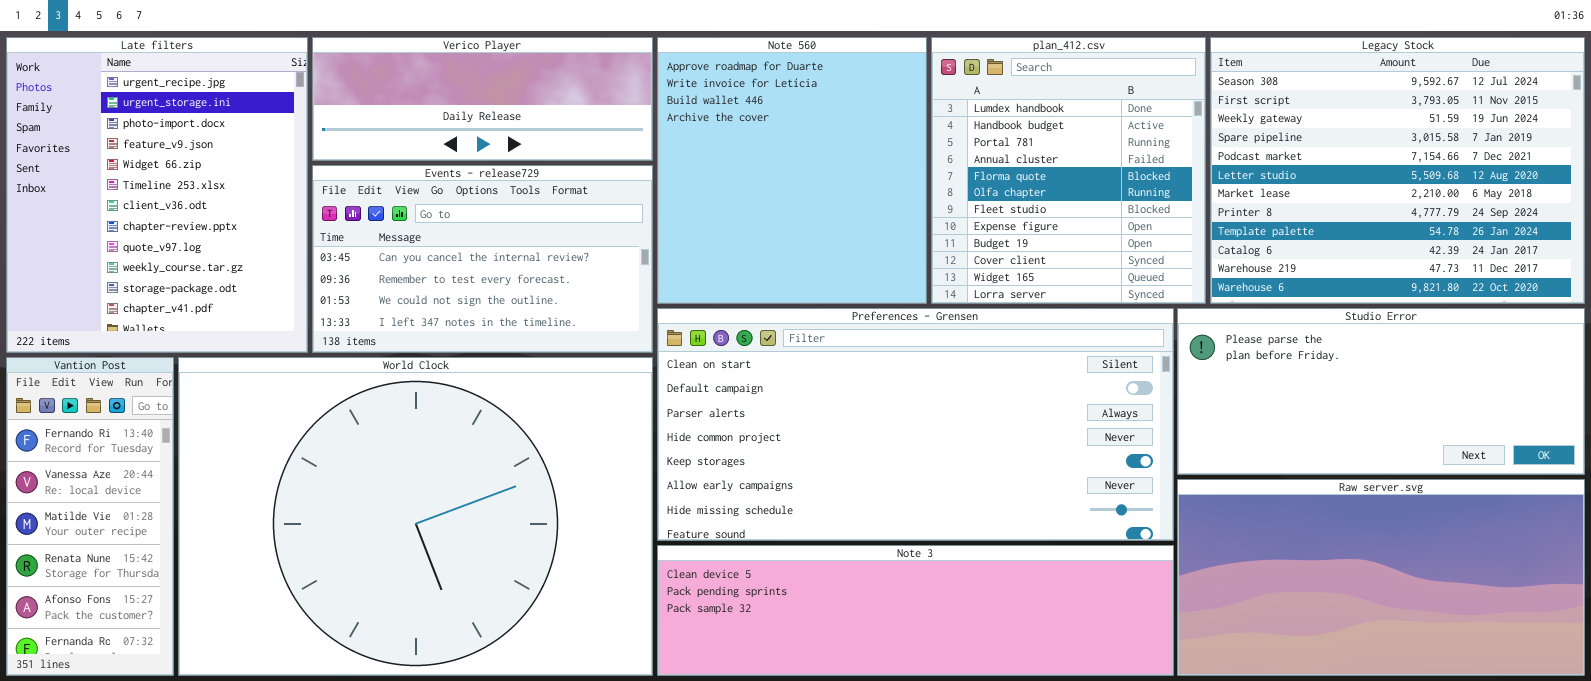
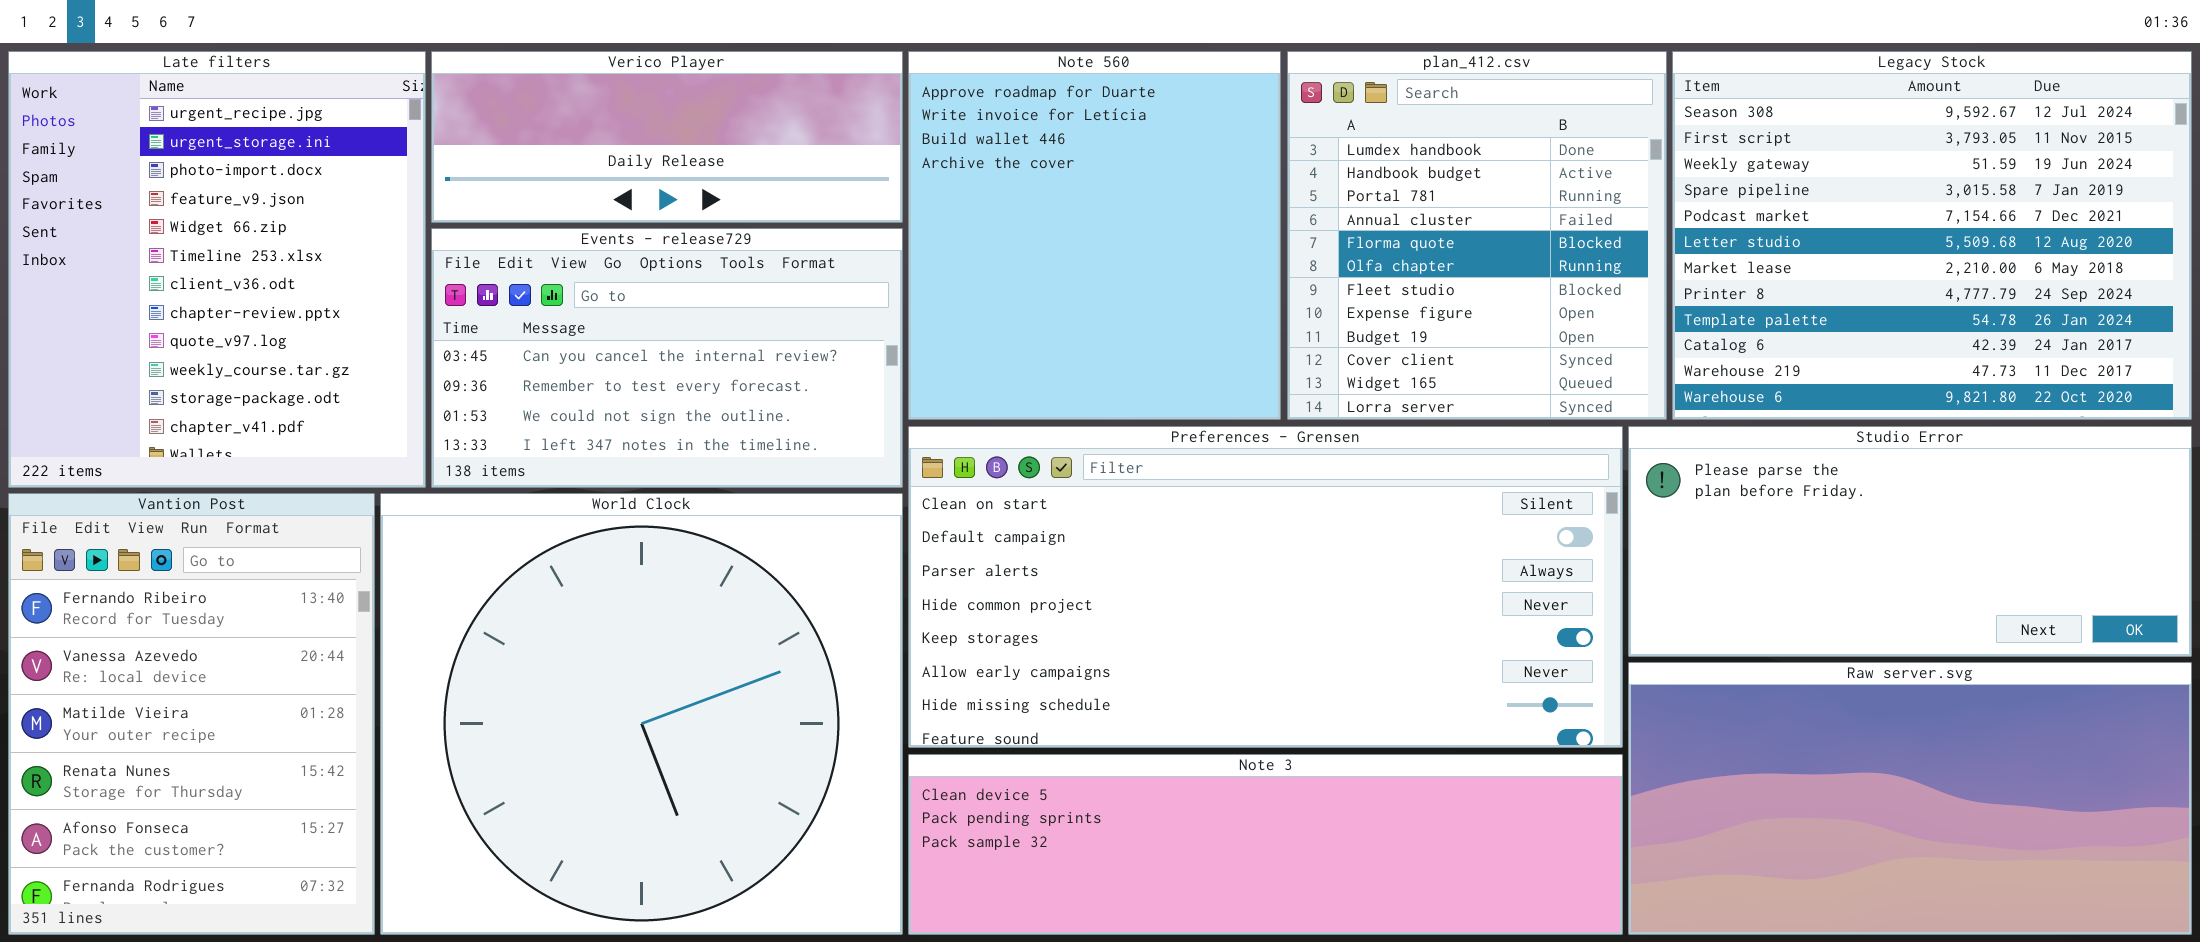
Vantion Post: [6,357,174,676] -> [8,493,375,935], resized
World Clock: [178,357,653,676] -> [380,493,903,935], resized

